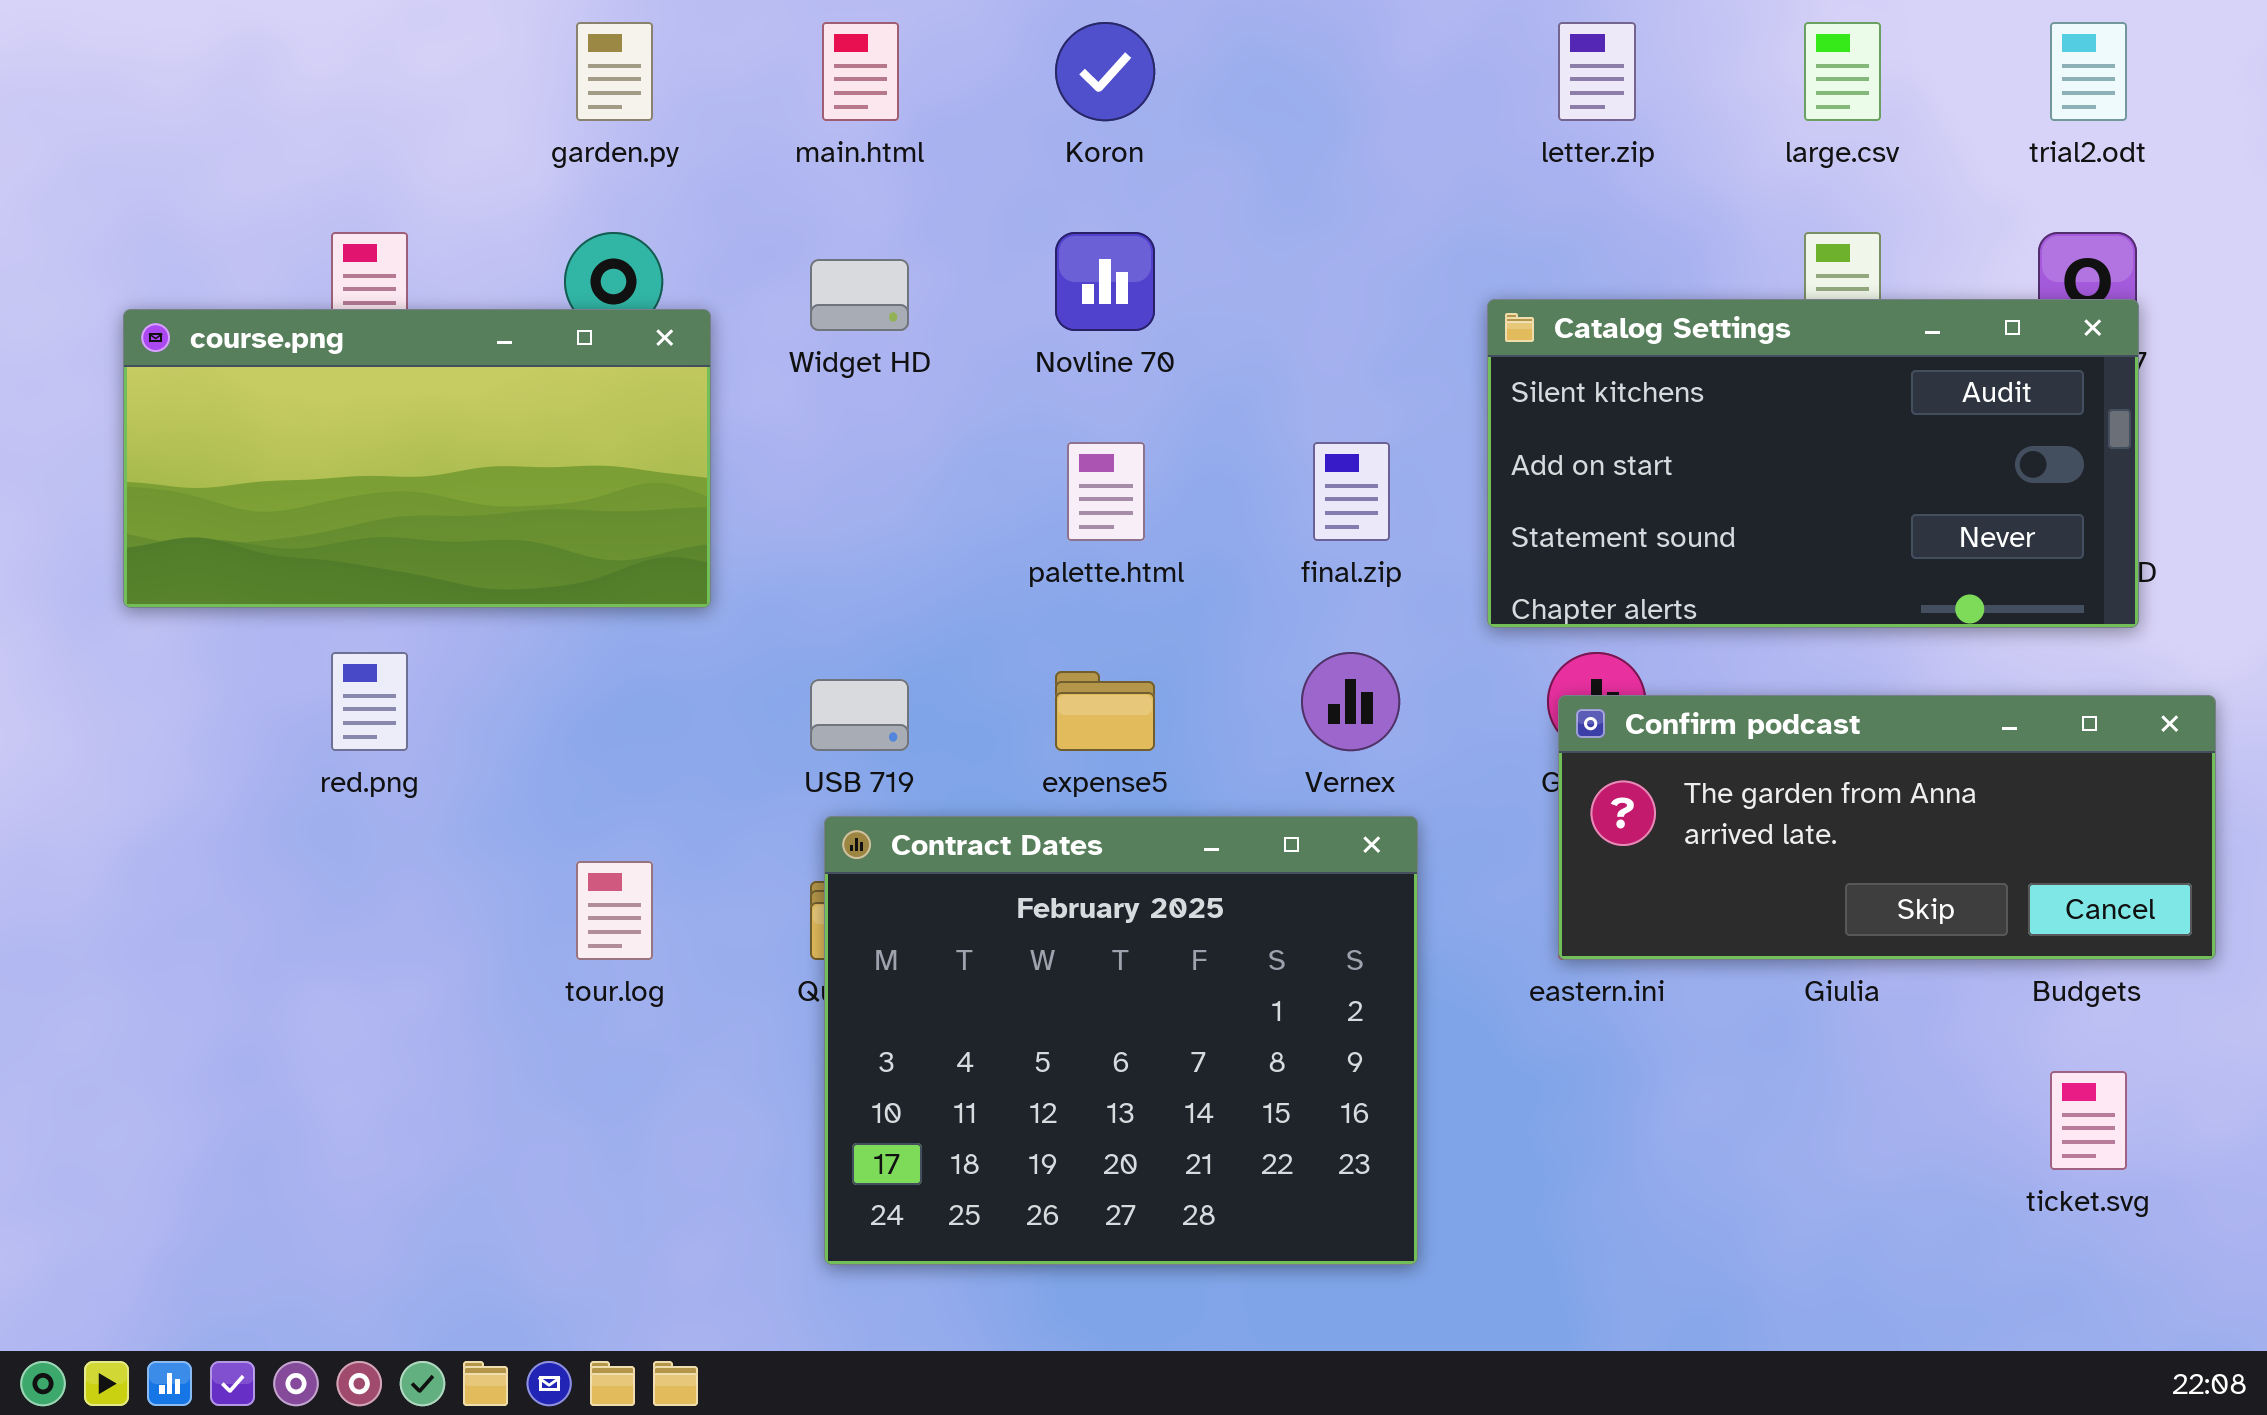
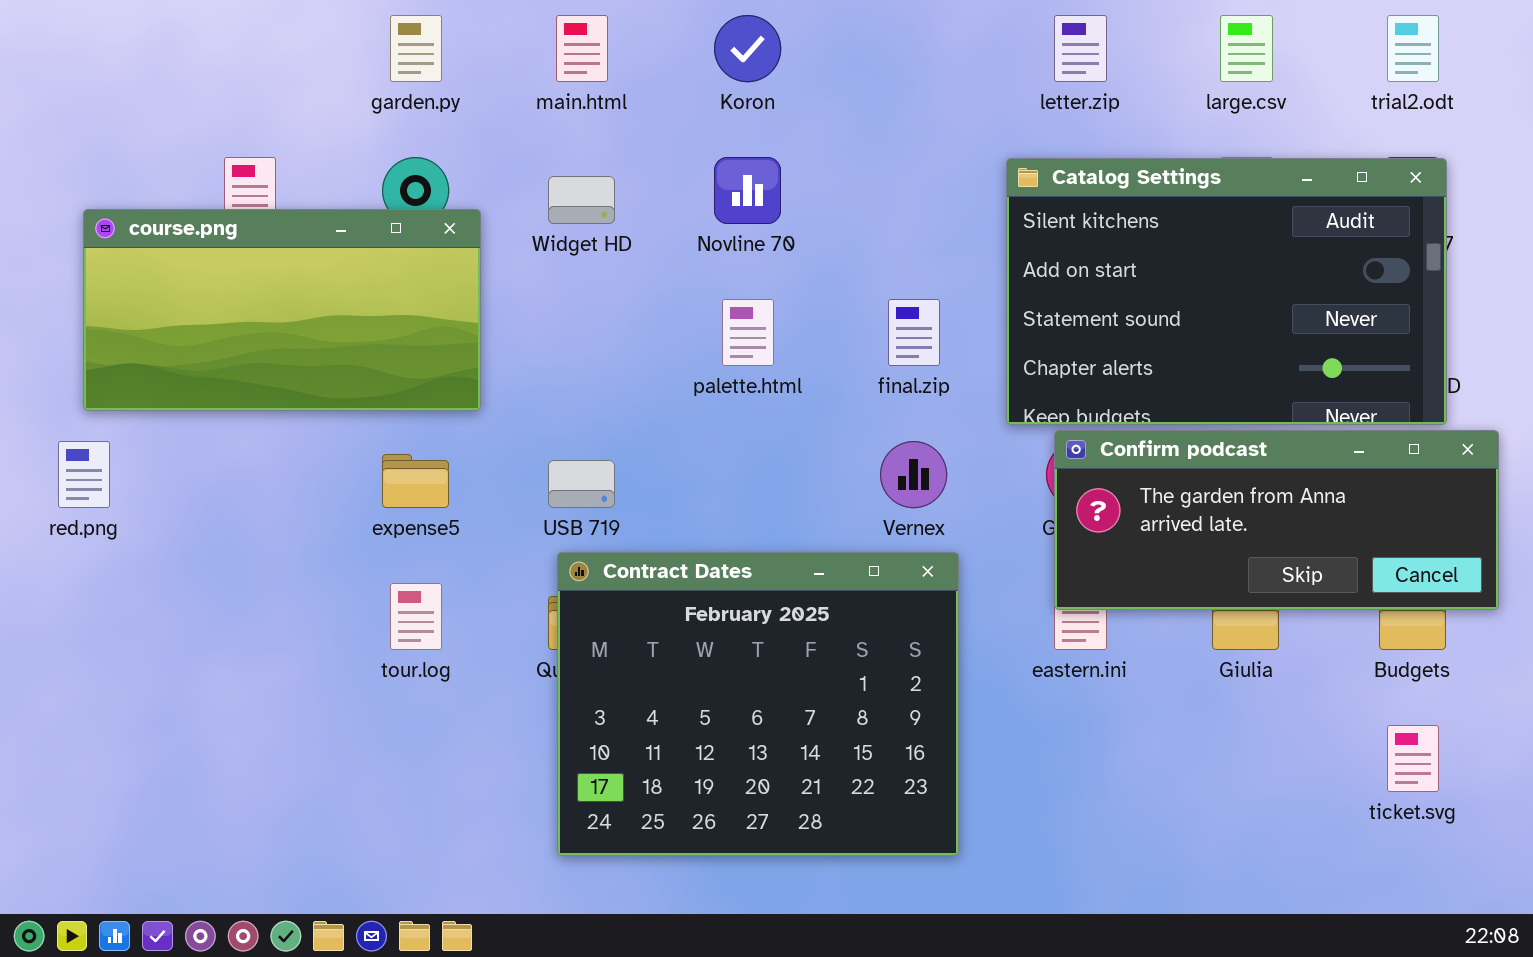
Catalog Settings: [1487,299,2139,628] -> [1006,158,1447,425], resized
red.png: [331,652,408,751] -> [58,441,110,508], moved
expense5: [1055,671,1155,751] -> [382,454,449,508], moved
Confirm podcast: [1558,695,2216,960] -> [1054,430,1499,610], moved

